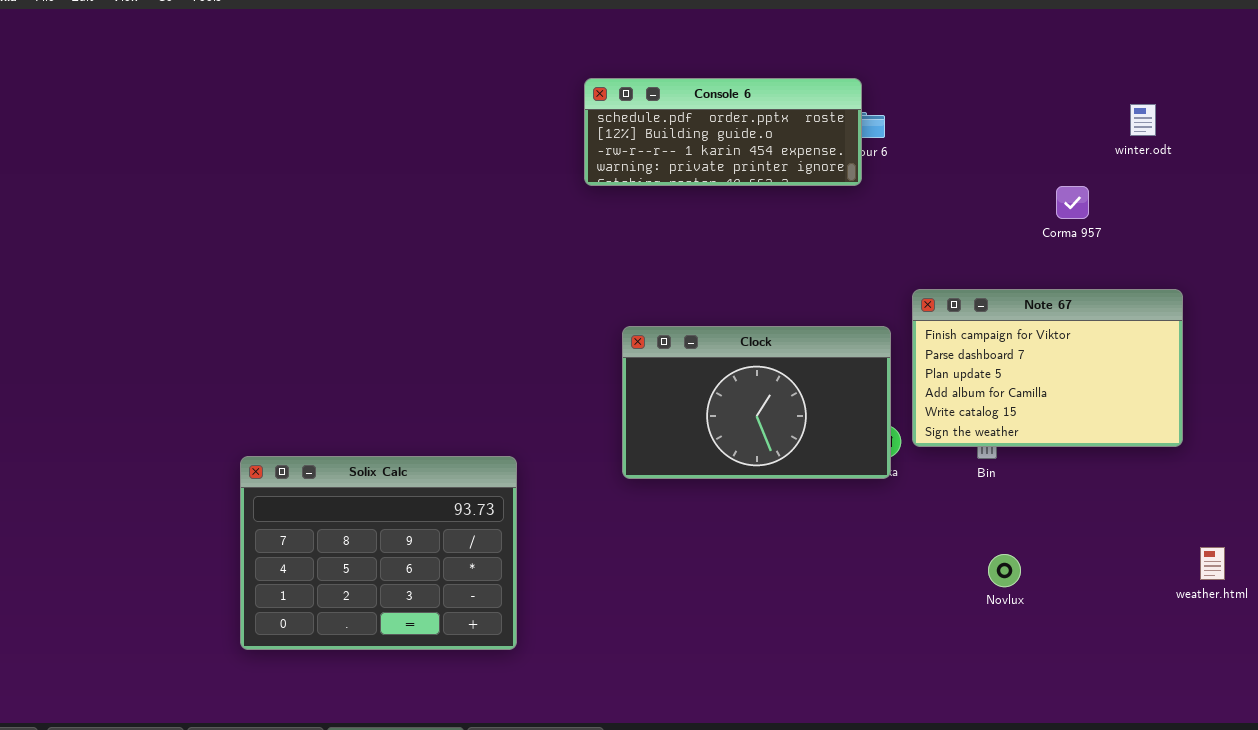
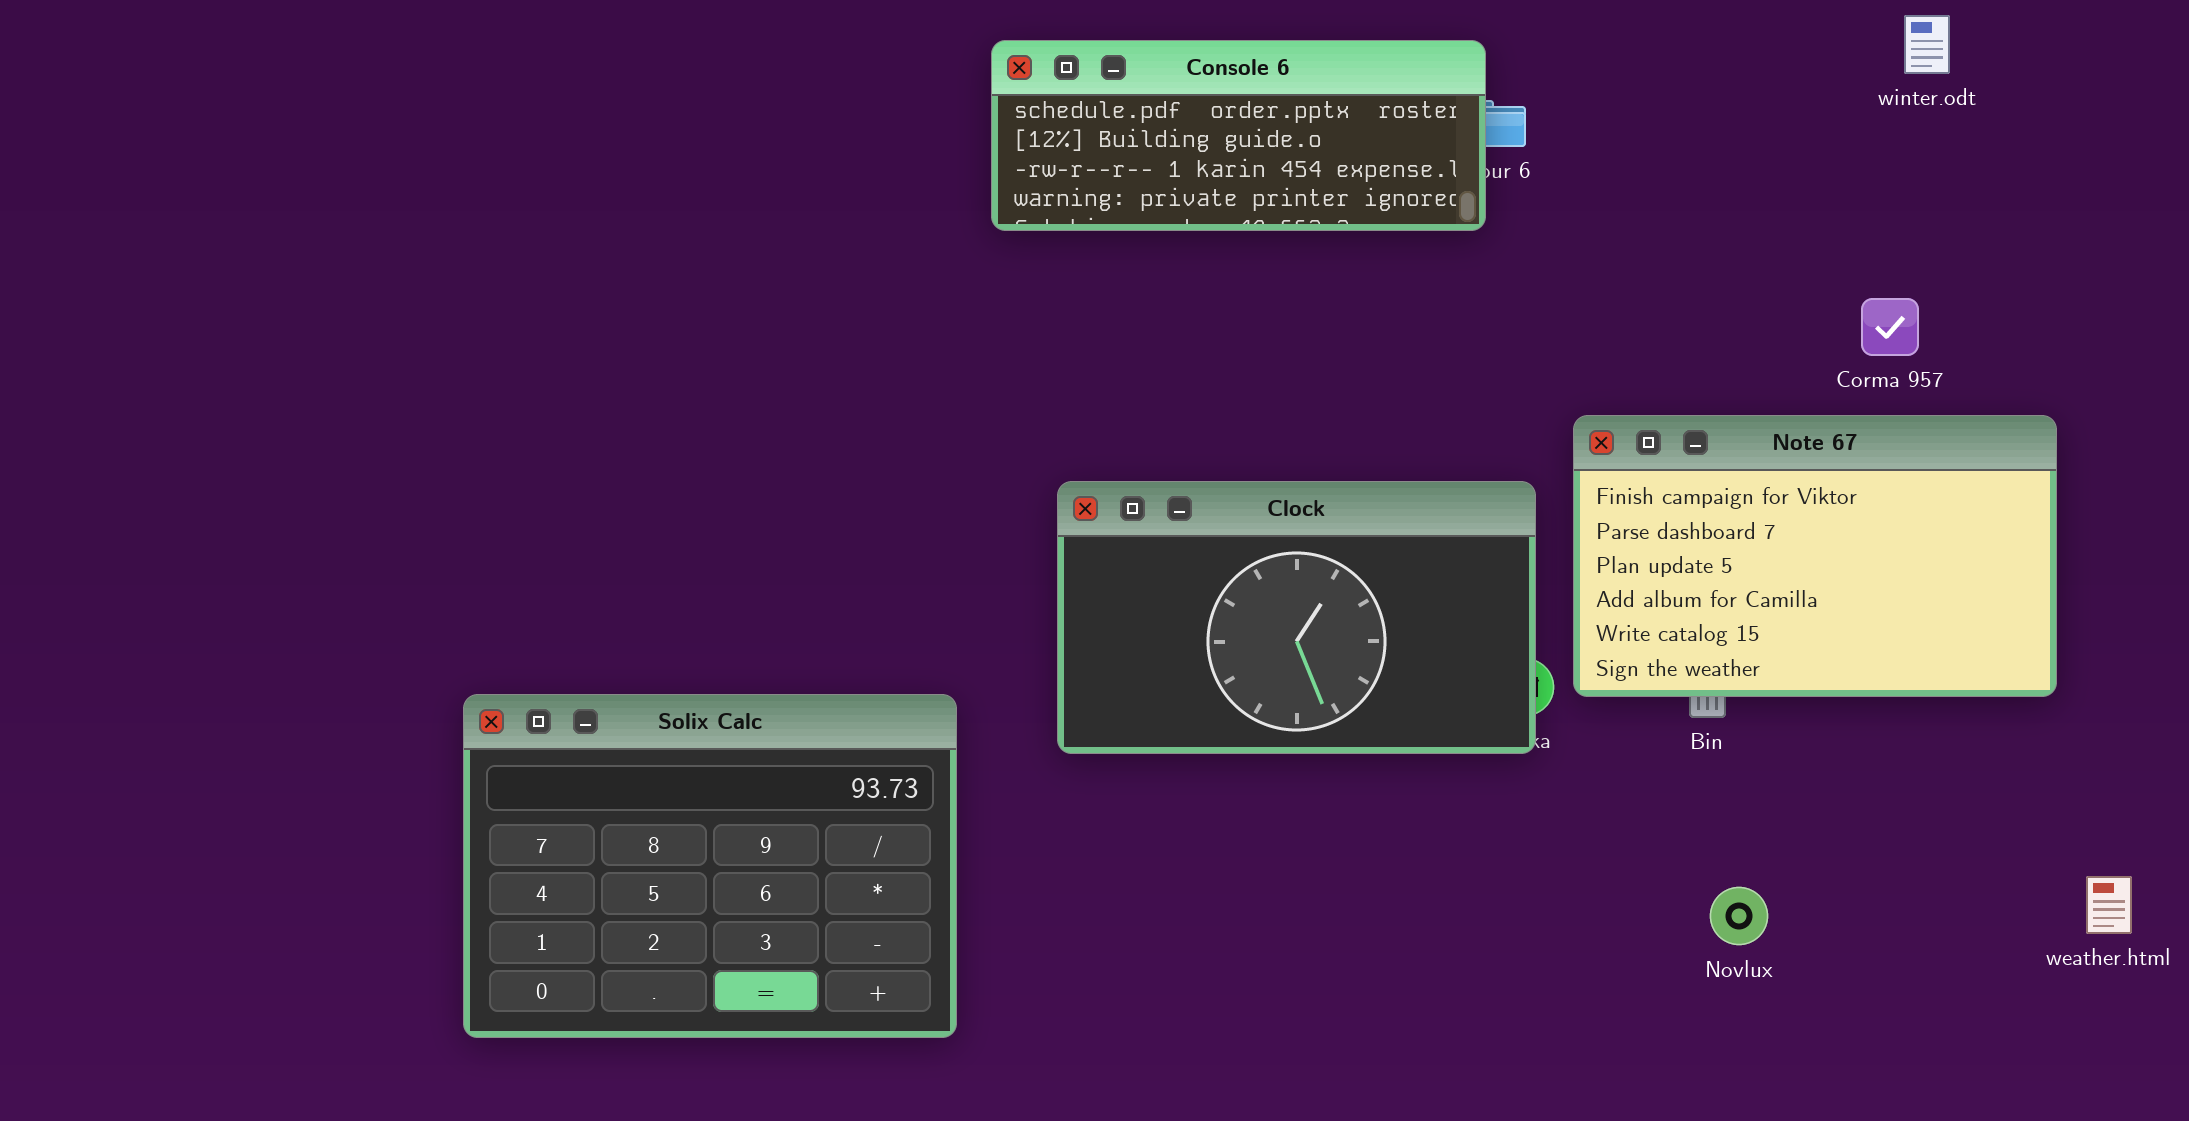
winter.odt: [1130,104,1156,136] -> [1904,15,1950,74], moved
Corma 957: [1056,186,1089,219] -> [1861,298,1919,356], moved
Solix Calc: [240,456,517,650] -> [463,694,957,1038], moved

